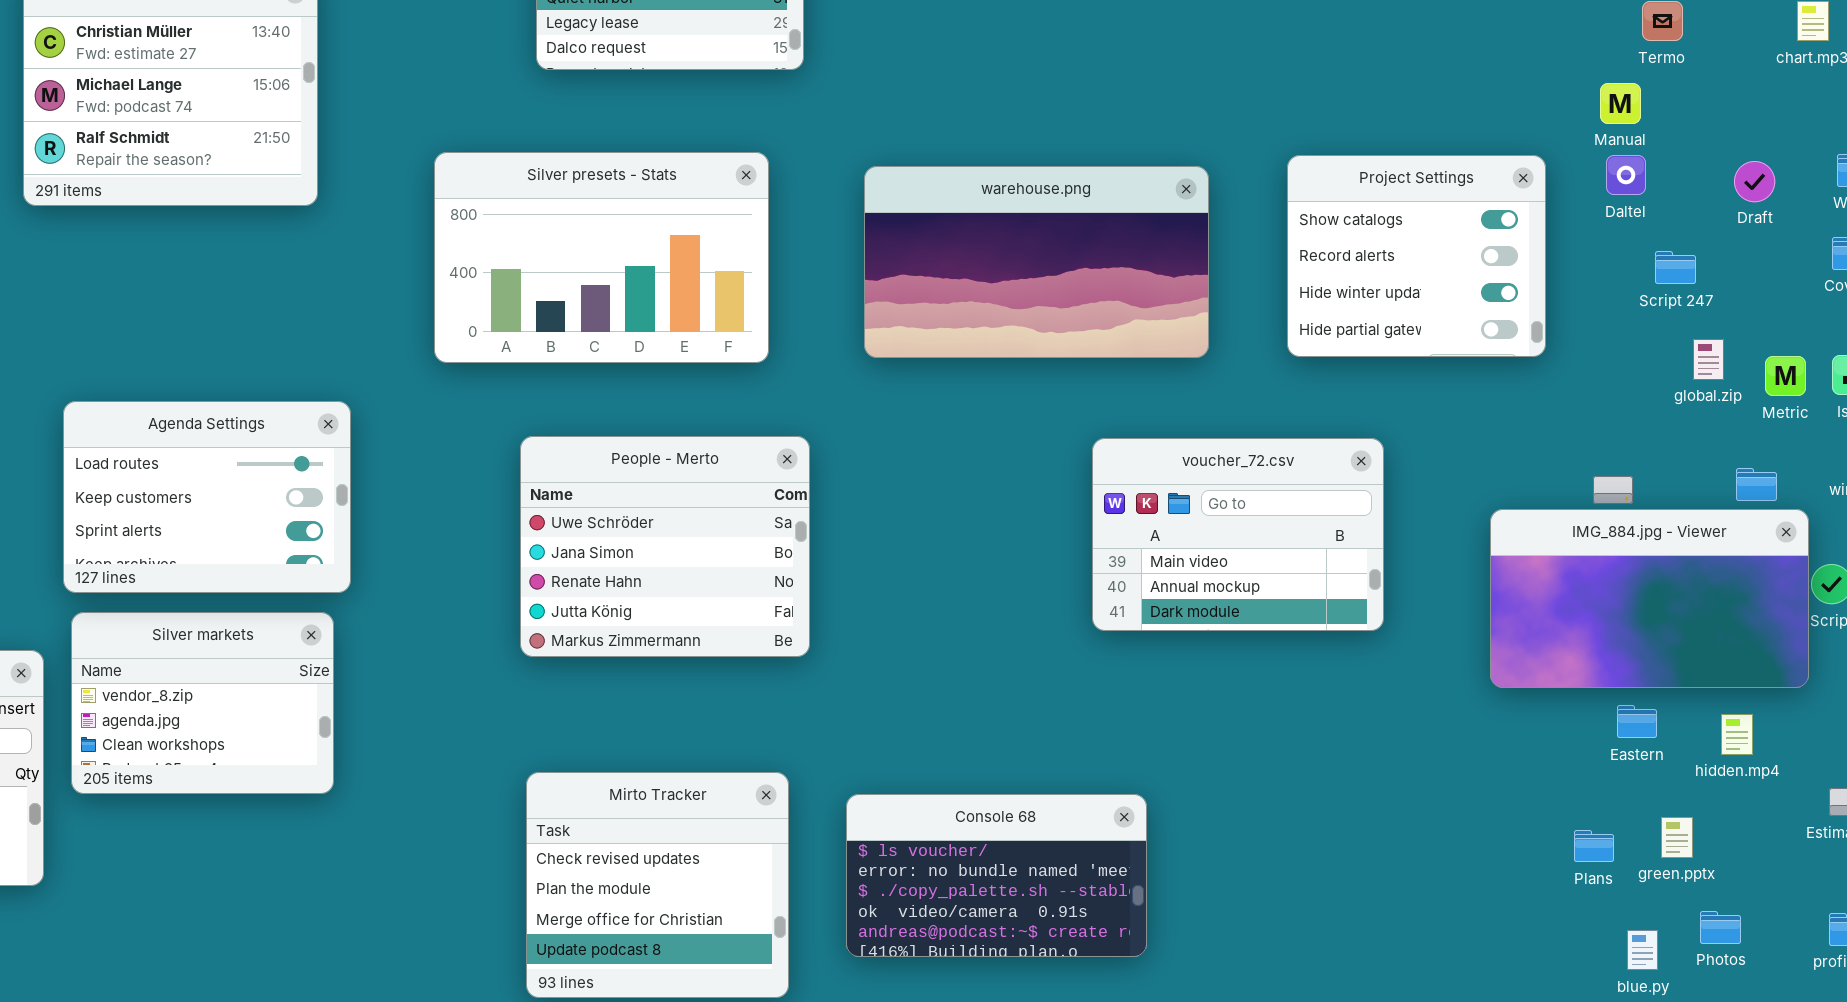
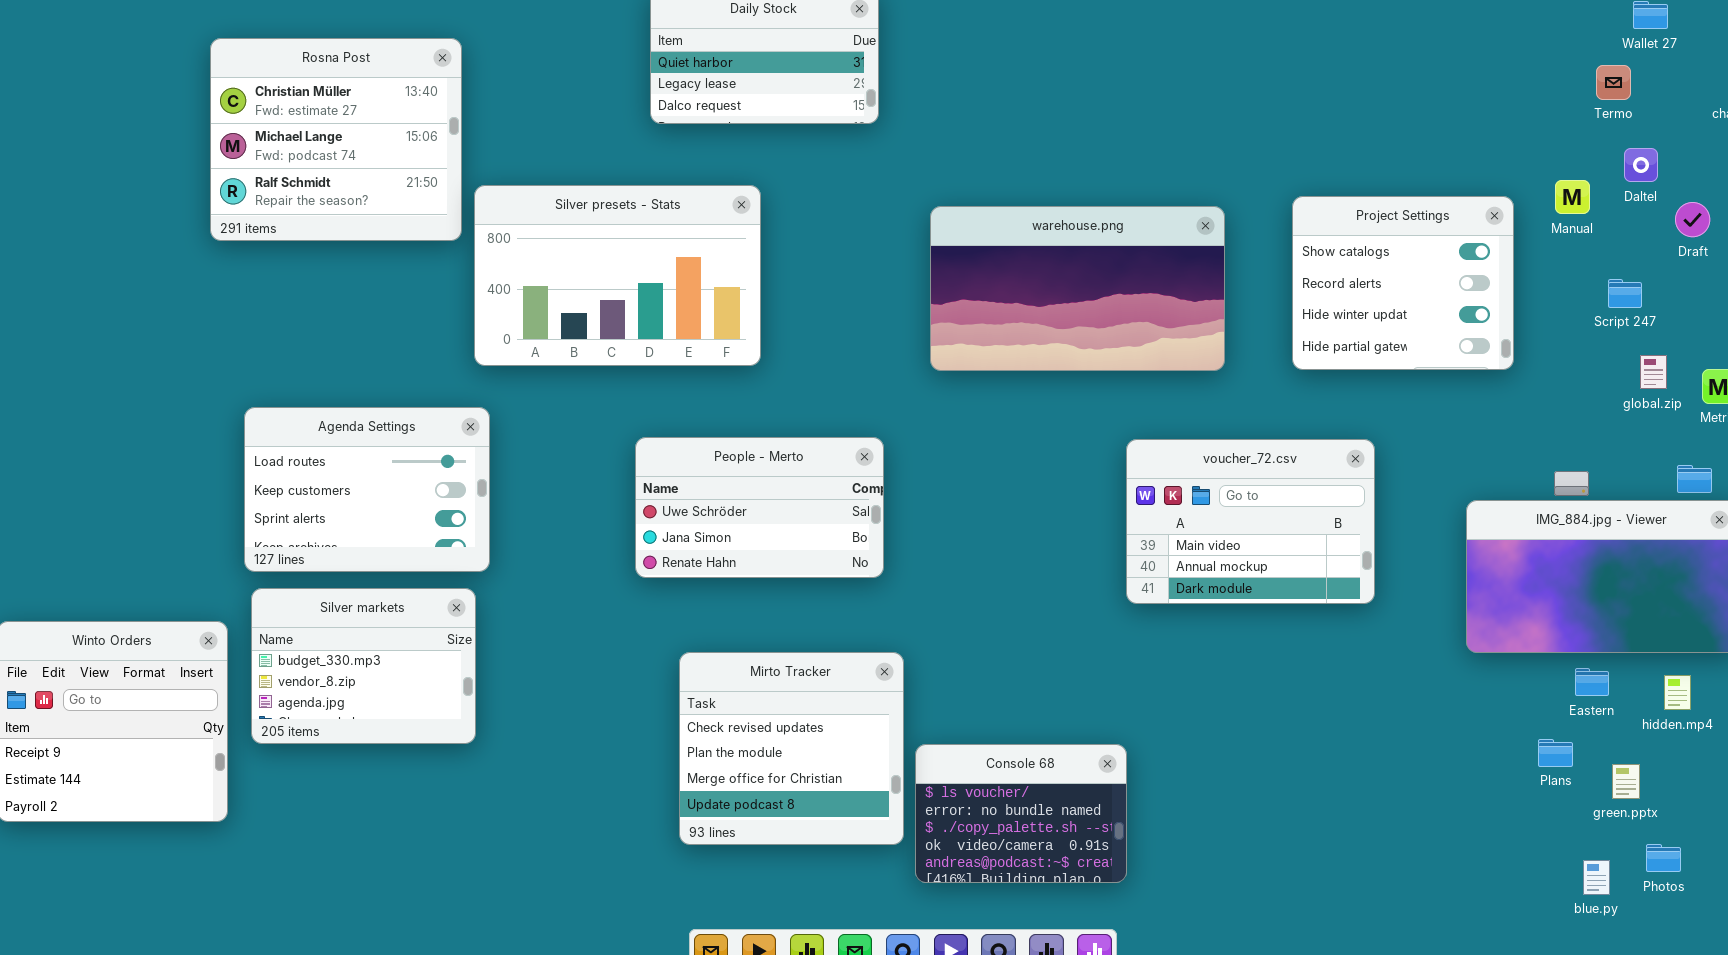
Manual: [1600,83,1641,124] -> [1555,180,1590,214], moved
Silver presets - Stats: [434,152,769,363] -> [474,185,761,366], moved
Daltel: [1606,155,1646,195] -> [1624,148,1658,182], moved
People - Merto: [520,436,810,657] -> [635,437,884,578], resized
Silver markets: [71,612,334,794] -> [251,588,476,744], scrolled up 1 row
Mirto Tracker: [526,772,789,998] -> [679,652,904,845], moved
Console 68: [846,794,1147,957] -> [915,744,1127,883], resized
Plans: [1574,830,1614,862] -> [1538,739,1573,767], moved

